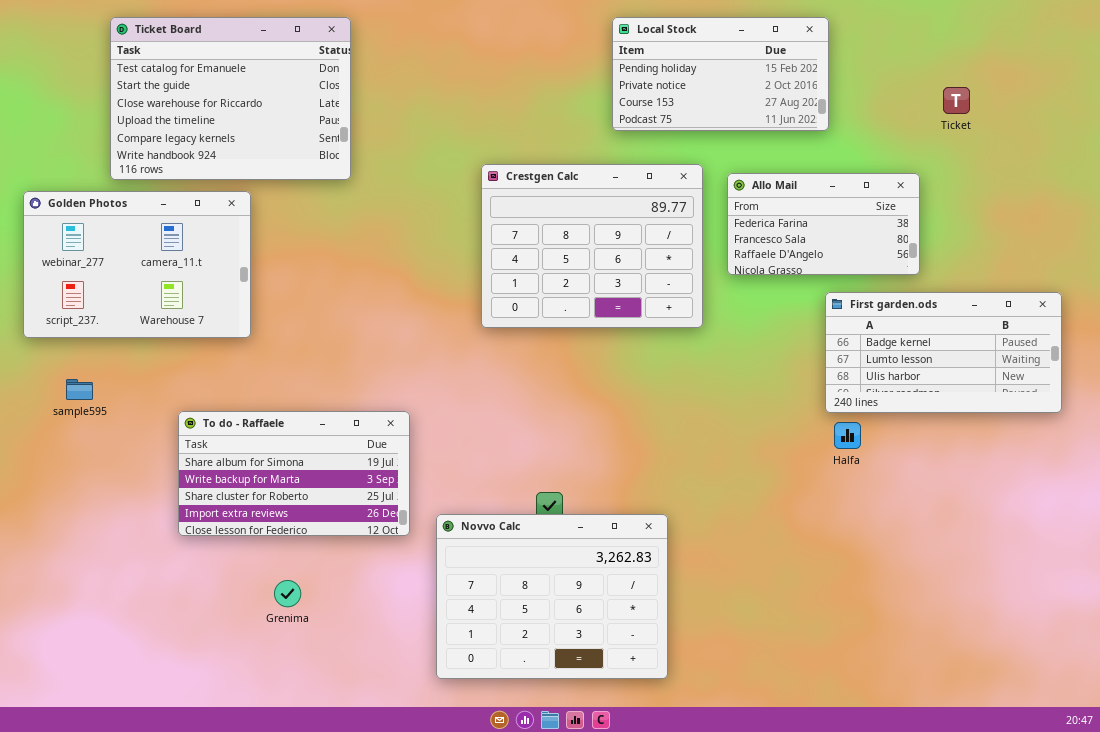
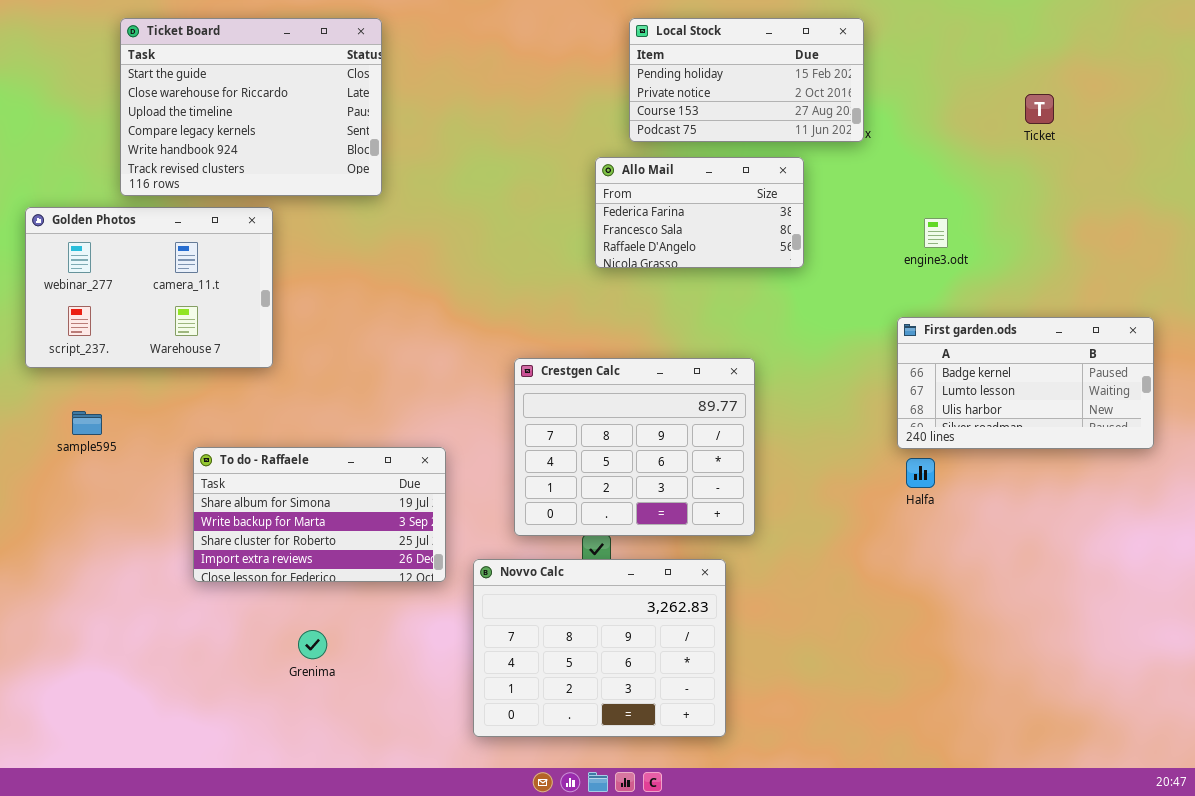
Ticket Board: [110,17,351,180] -> [120,18,382,196], scrolled down 1 row
Local Stock: [612,17,829,131] -> [629,18,864,142], moved
Crestgen Calc: [481,164,703,328] -> [514,358,755,536], moved
Allo Mail: [727,173,920,275] -> [595,157,804,268], moved

